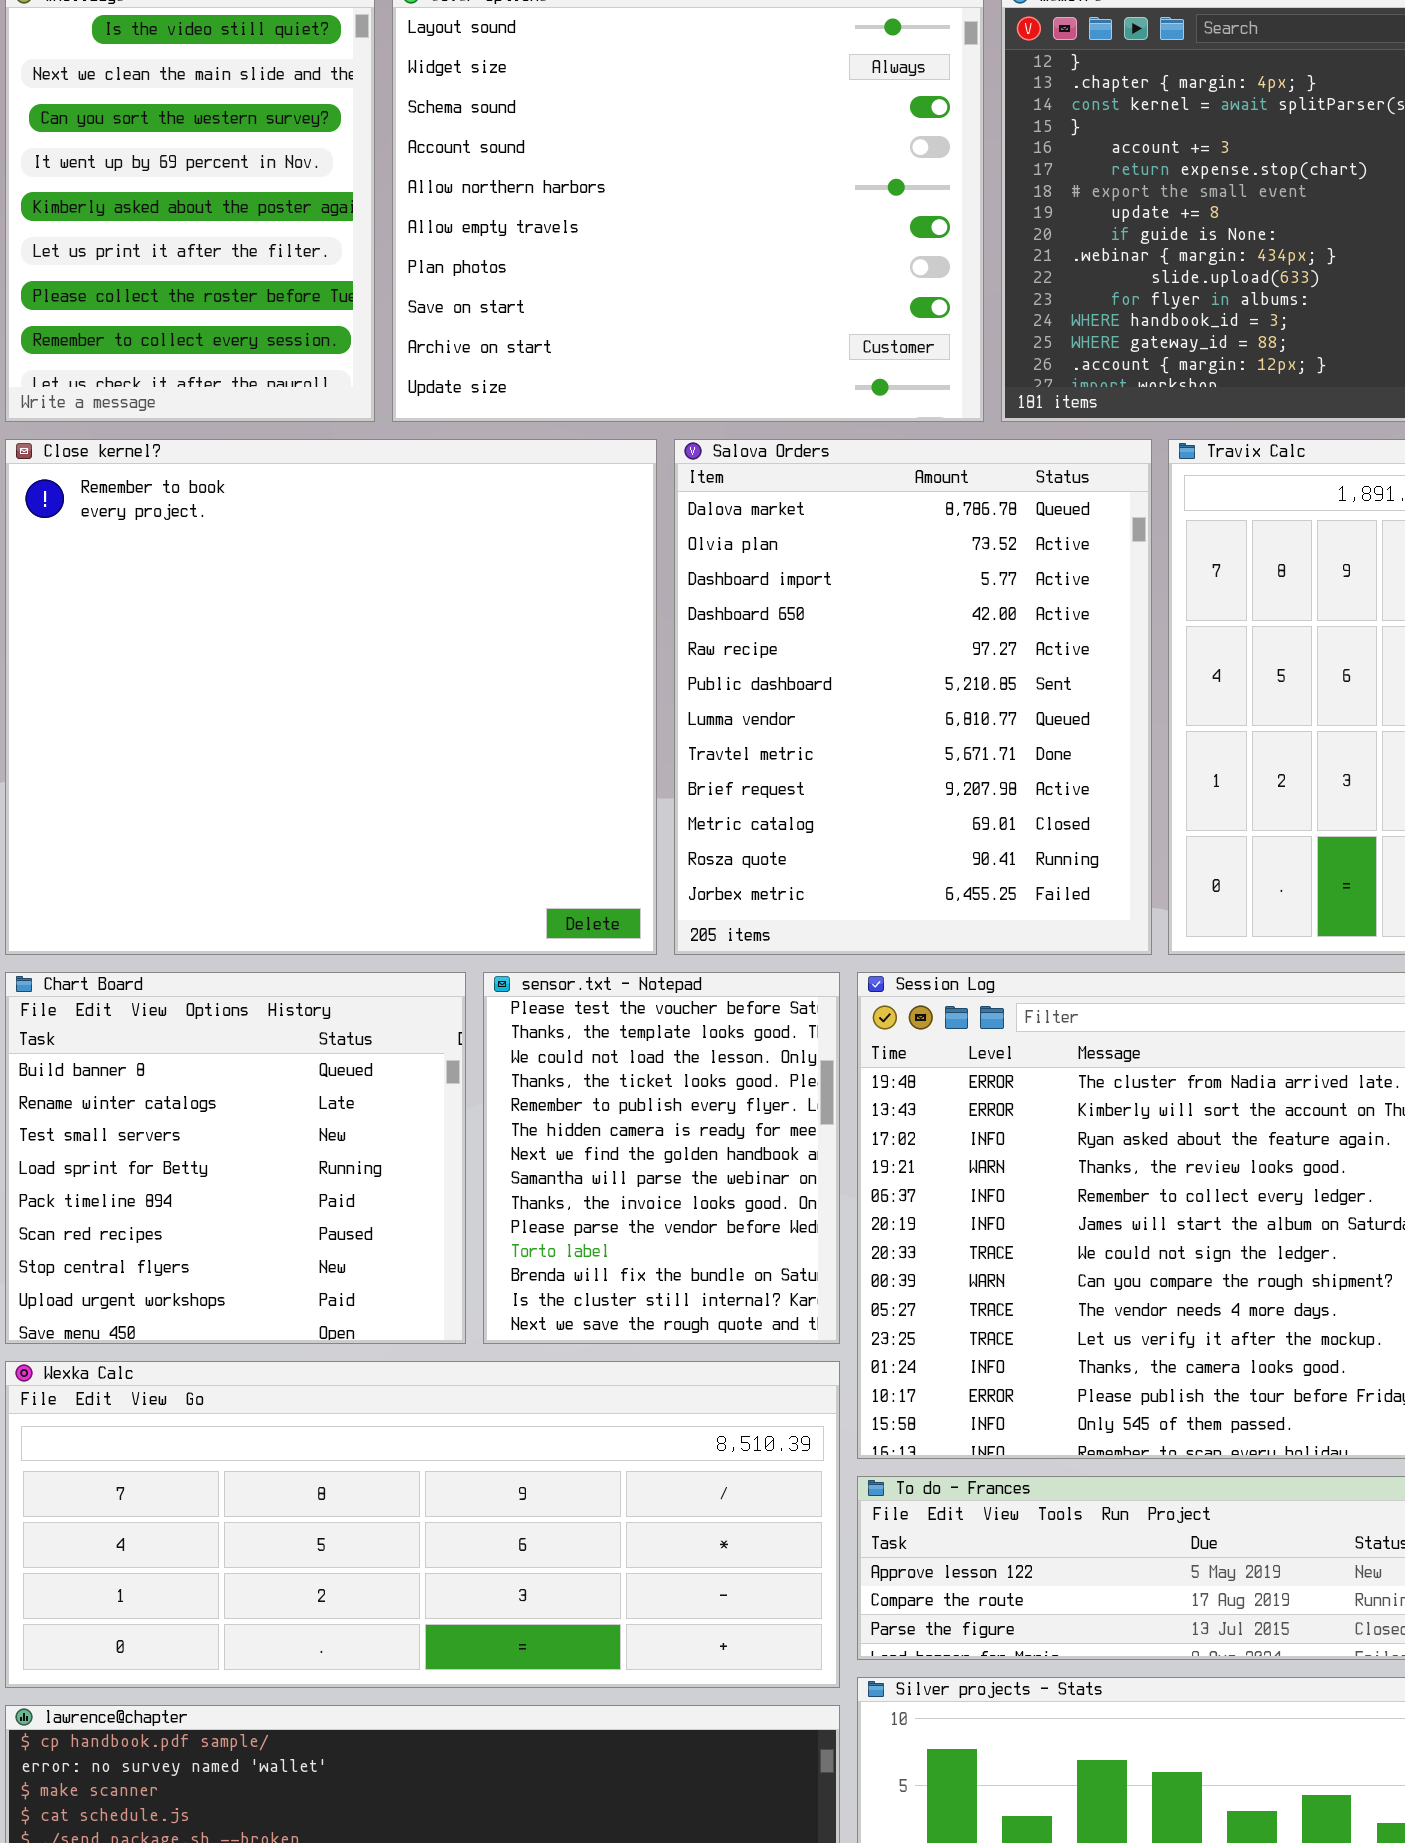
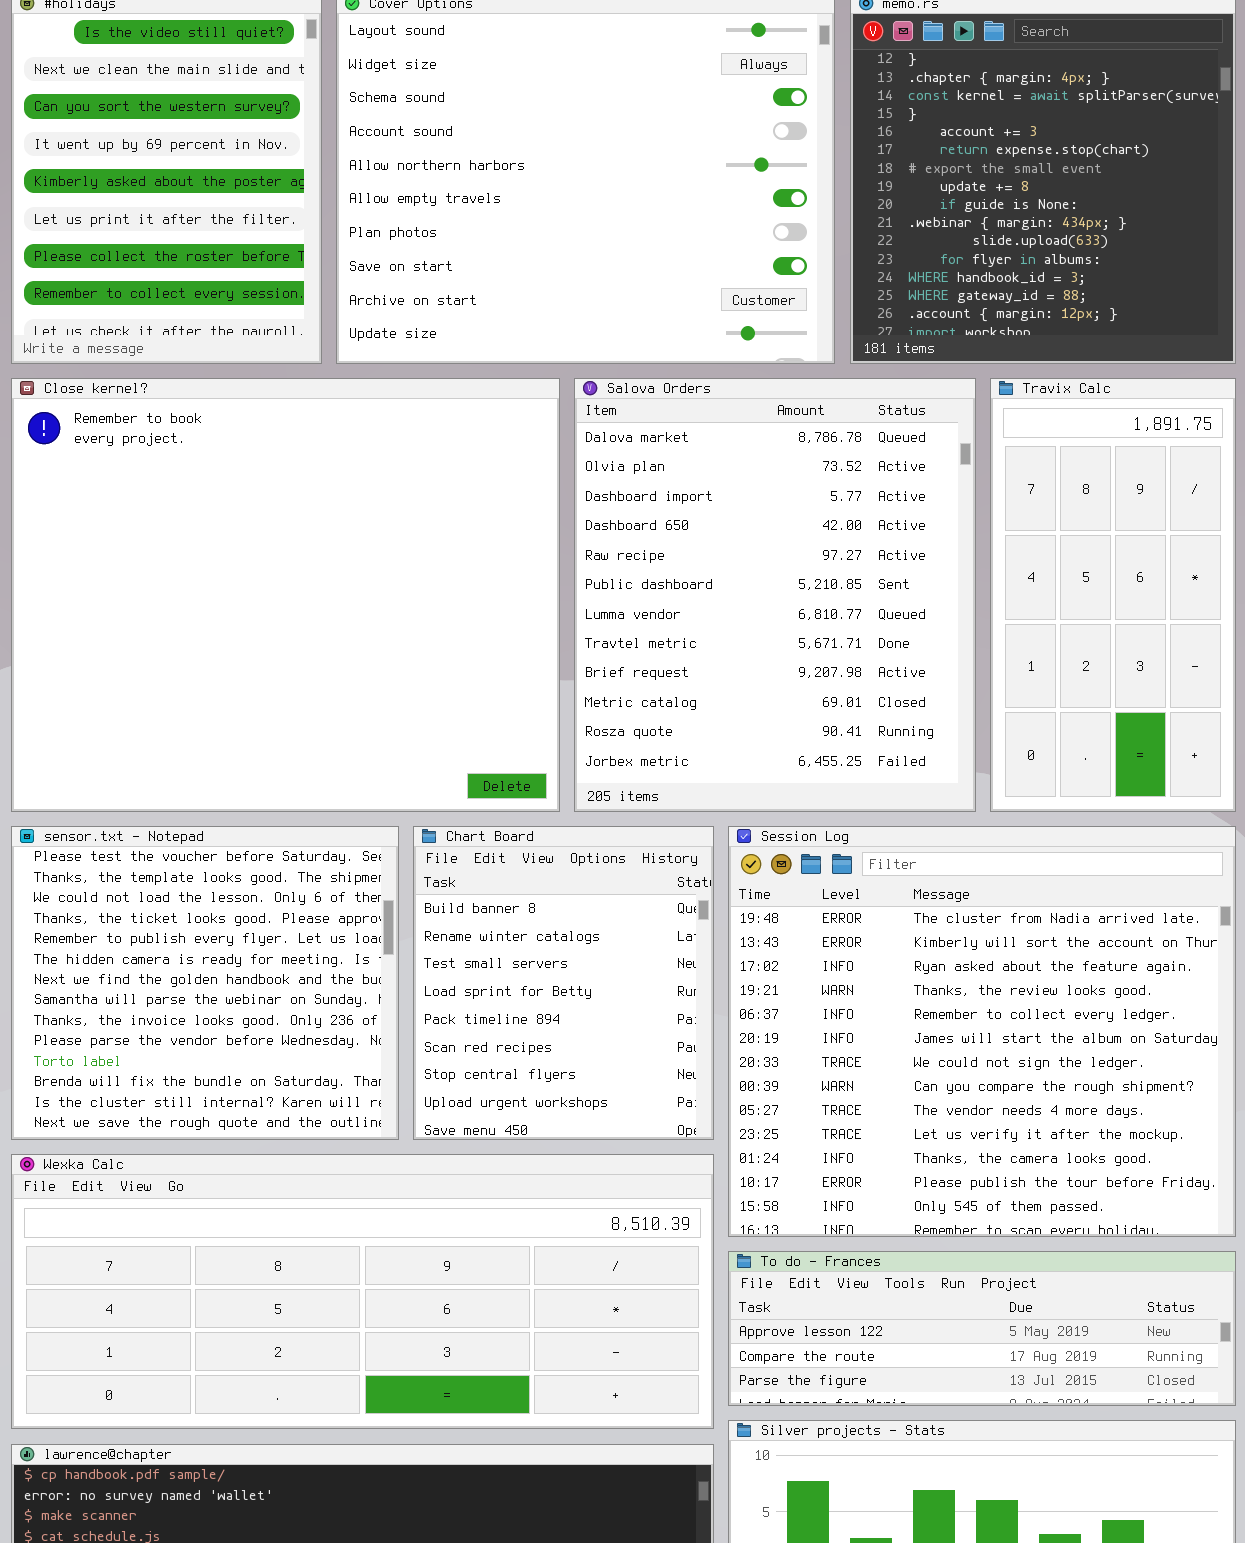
Chart Board: [5,972,466,1344] -> [413,826,714,1140], moved, resized
sensor.txt - Notepad: [483,972,840,1344] -> [11,826,399,1140], moved, resized

